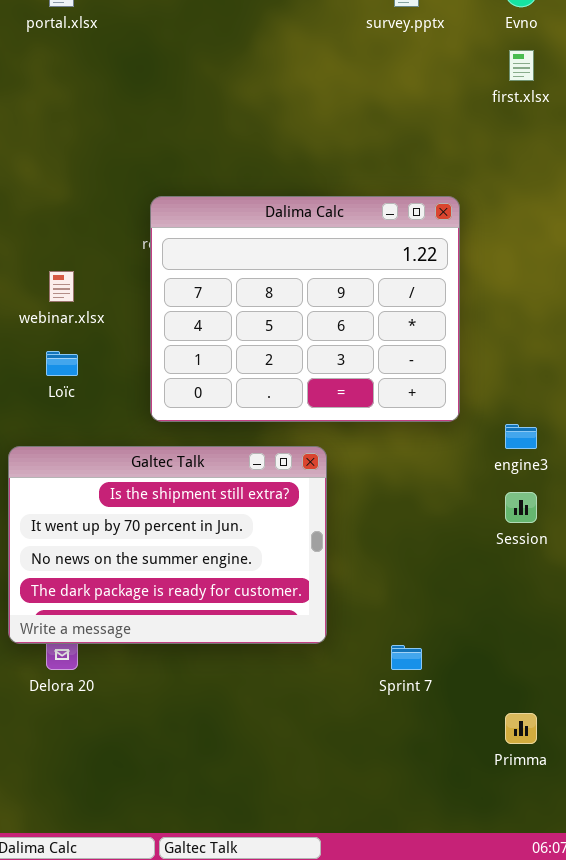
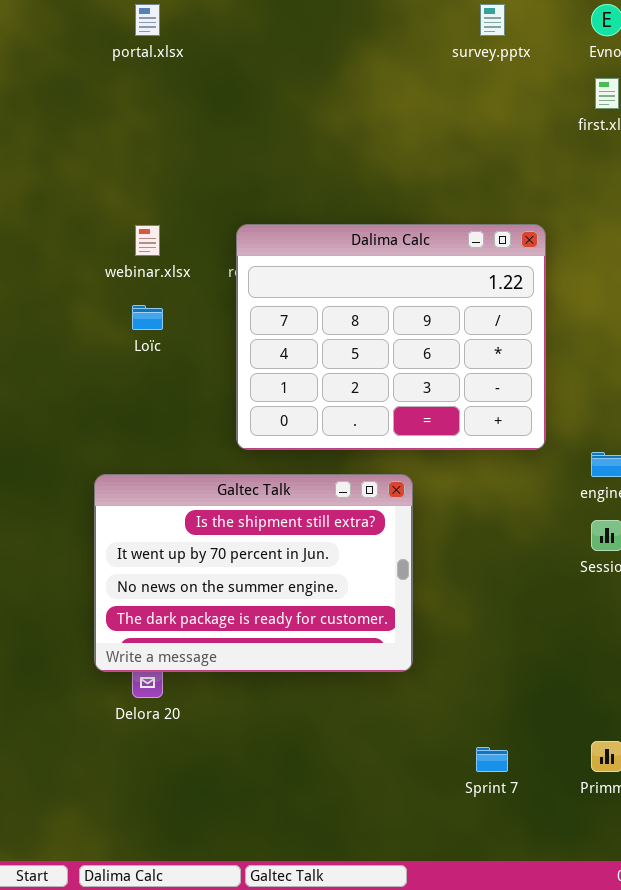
webinar.xlsx: [49,271,74,302] -> [135,225,160,256], moved
Loïc: [46,351,78,376] -> [132,305,163,330], moved
Sprint 7: [391,645,422,670] -> [476,747,508,772], moved

